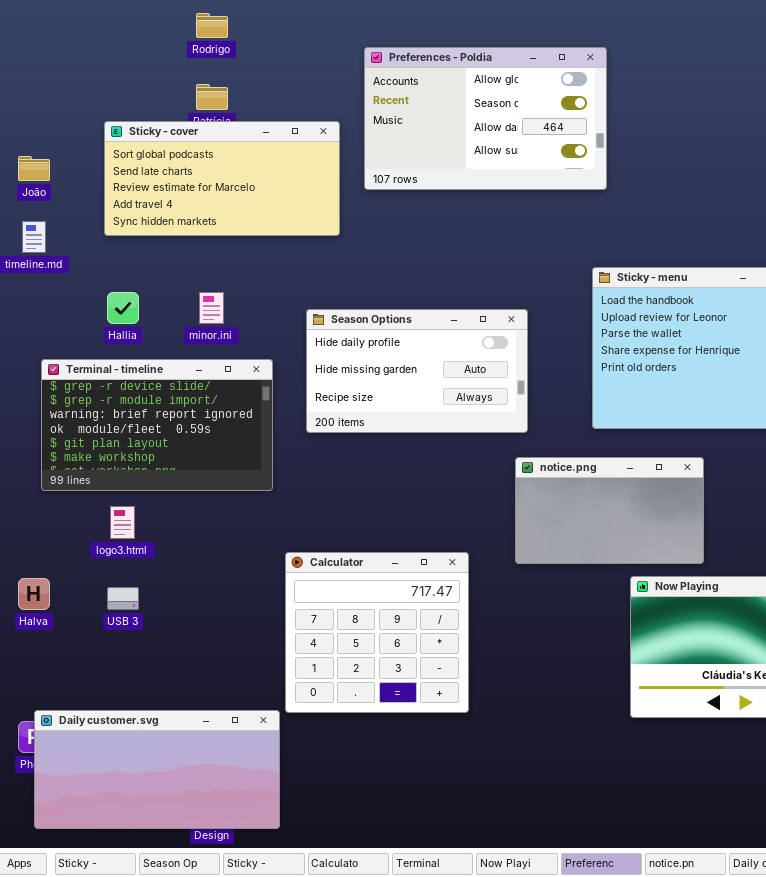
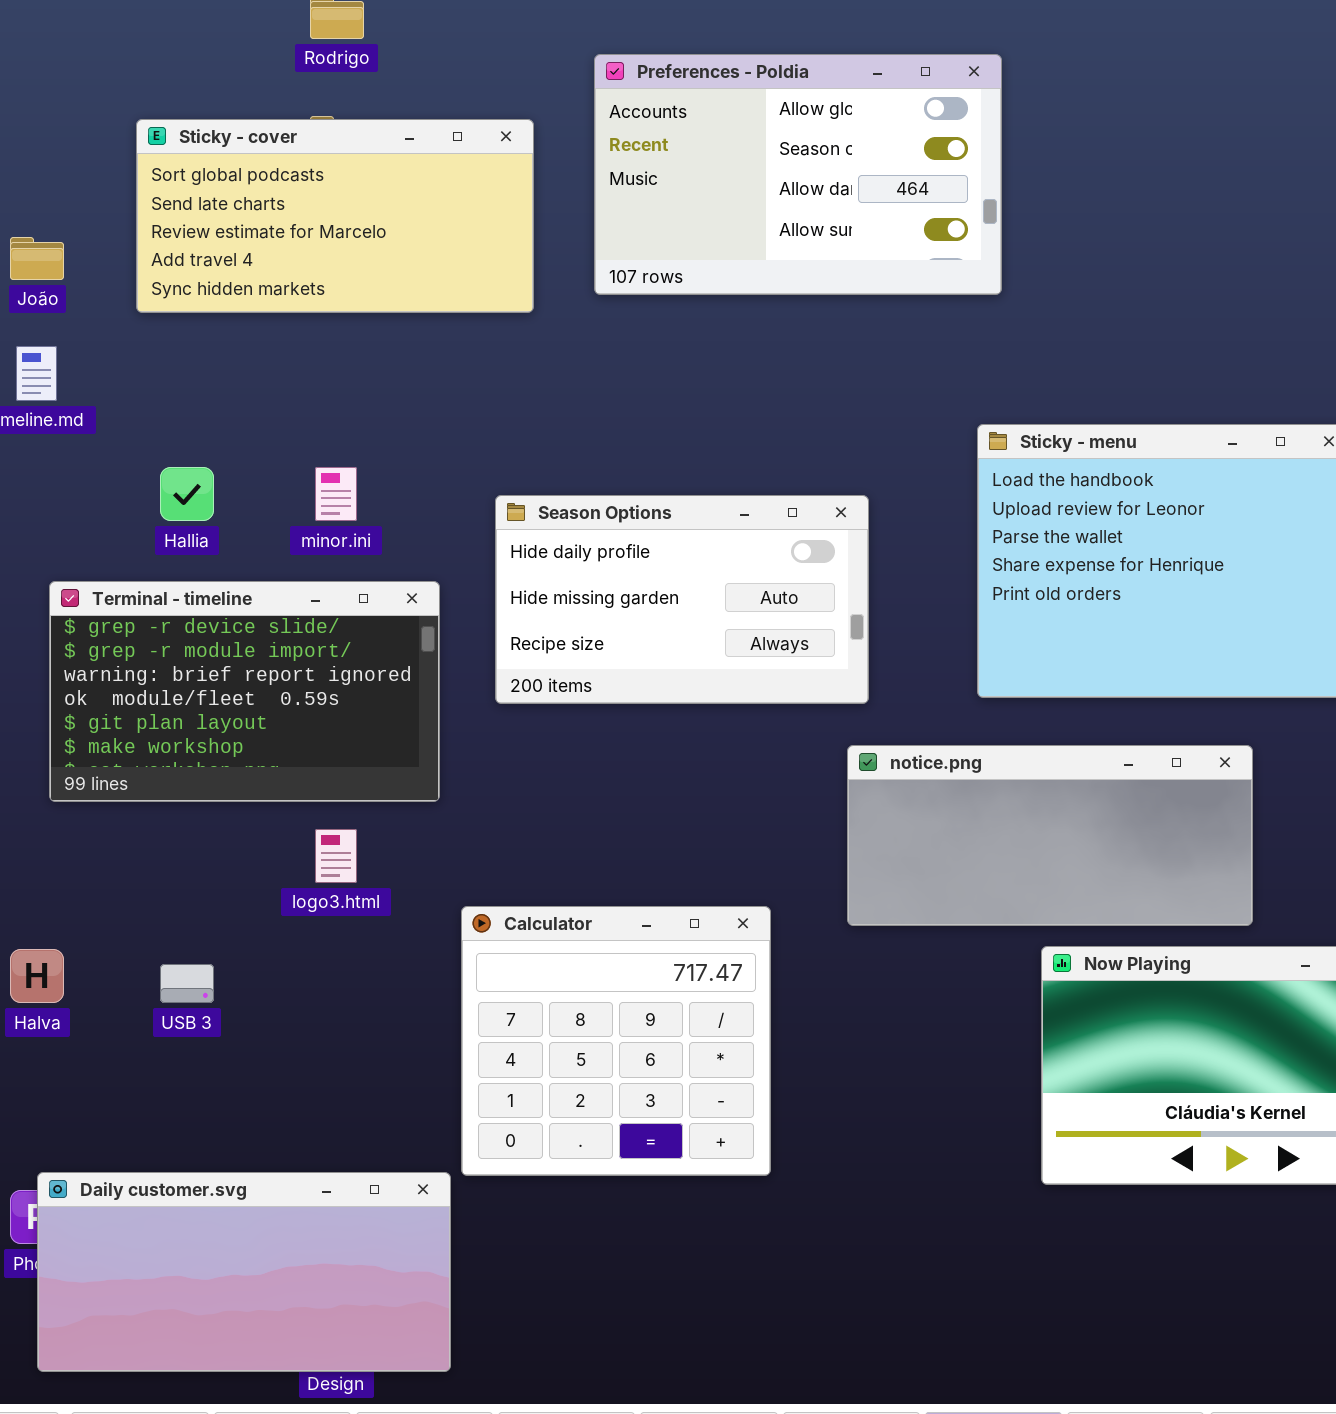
Sticky - cover: [104,121,340,236] -> [136,119,534,313], moved
notice.png: [515,457,704,564] -> [847,745,1253,926], resized
logo3.html: [110,506,135,539] -> [315,829,357,883], moved

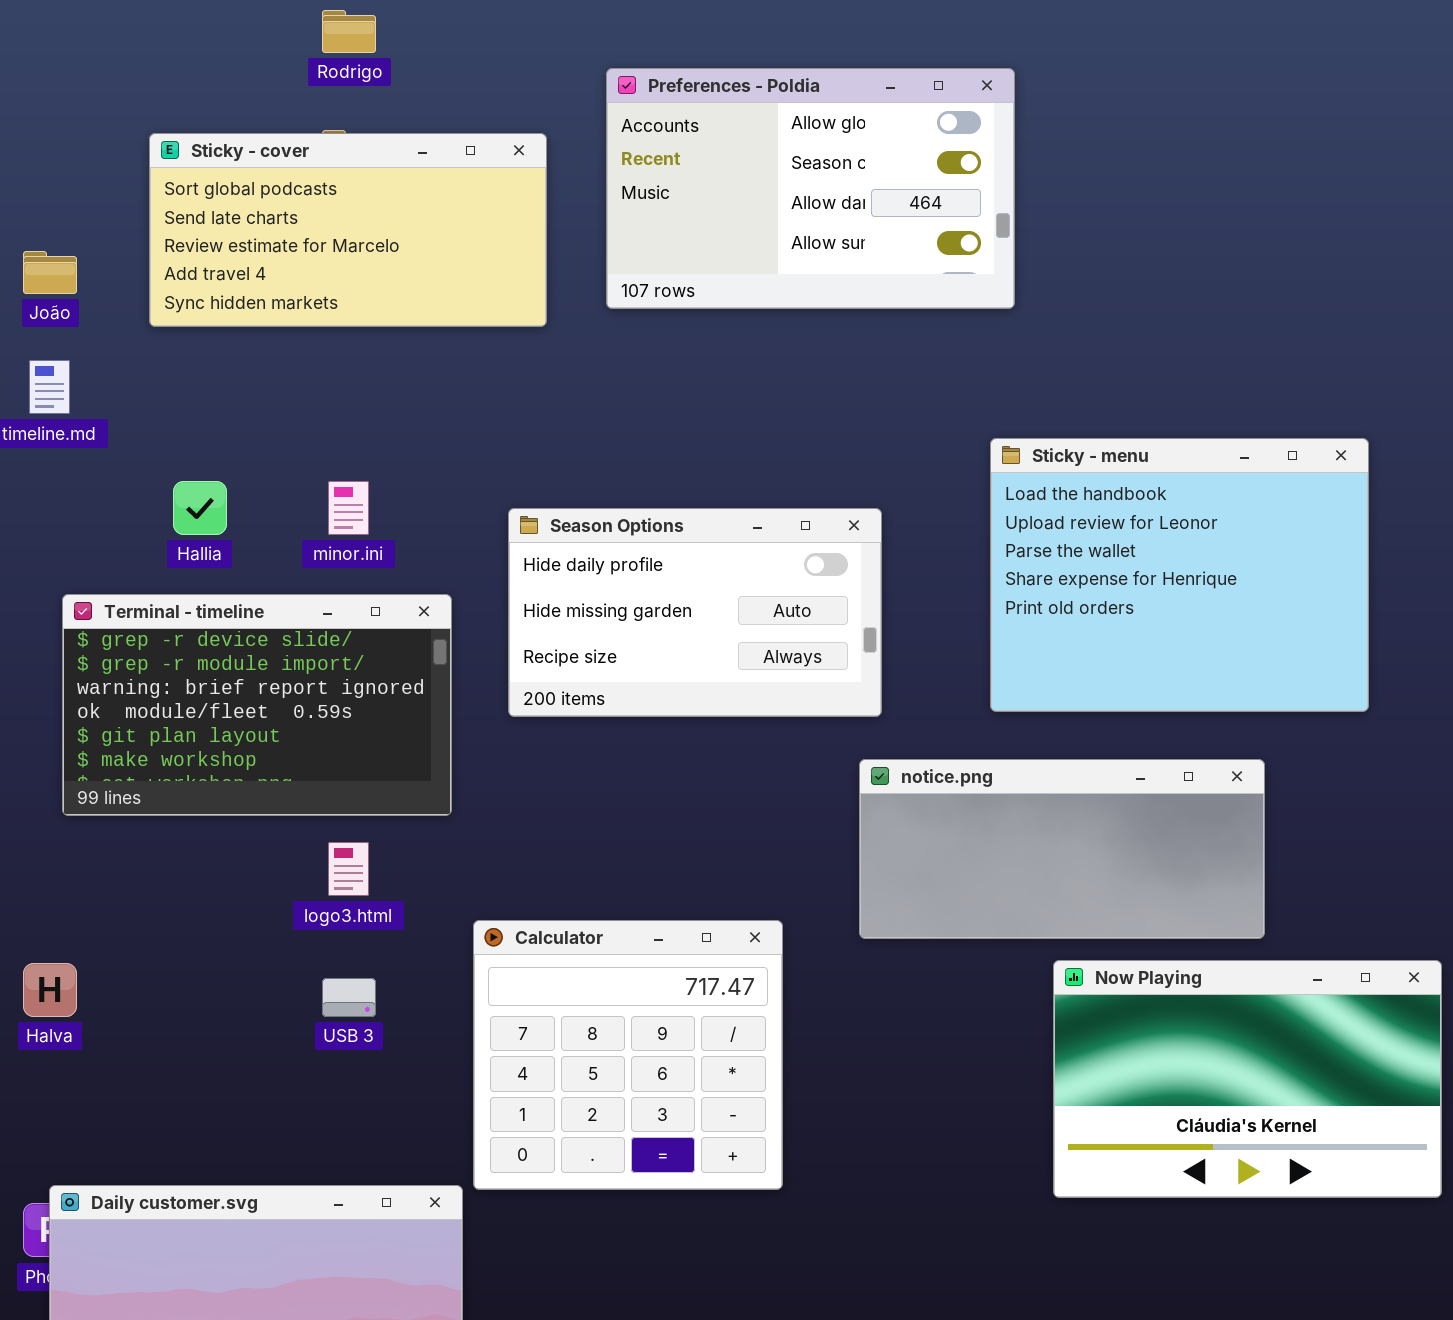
USB 3: [160,964,214,1003] -> [322,978,376,1017], moved

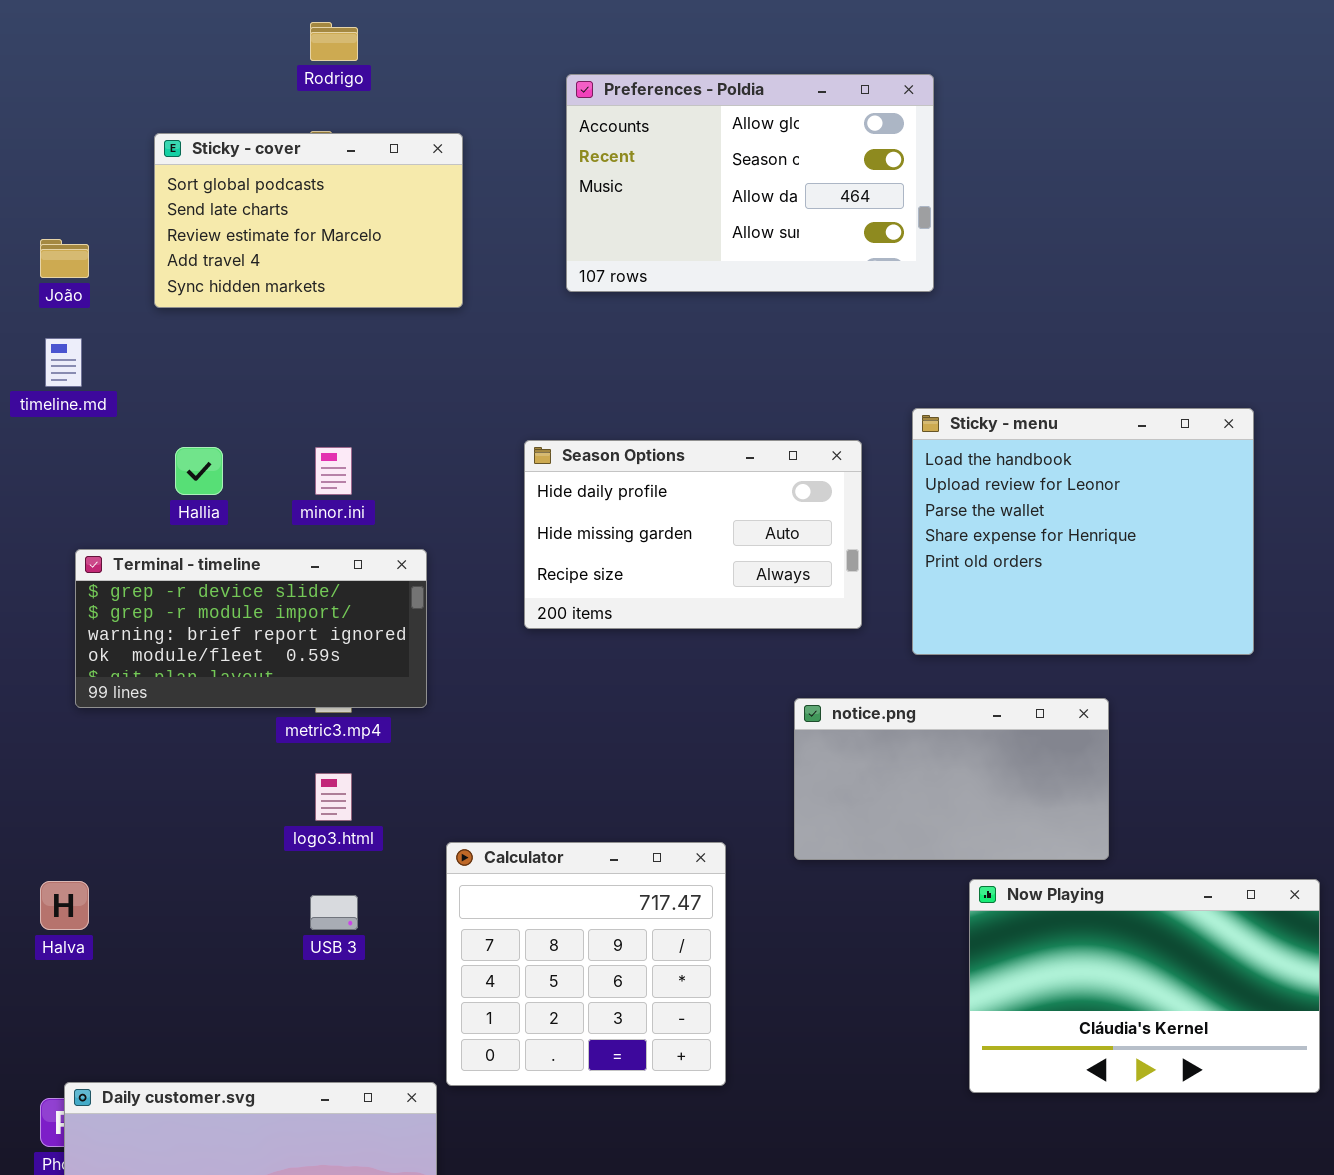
Sticky - cover: [149,133,547,327] -> [154,133,463,308], resized
Season Options: [508,508,882,717] -> [524,440,862,629], moved
Terminal - timeline: [62,594,452,816] -> [75,549,427,708], resized
notice.png: [859,759,1265,939] -> [794,698,1109,860], resized

